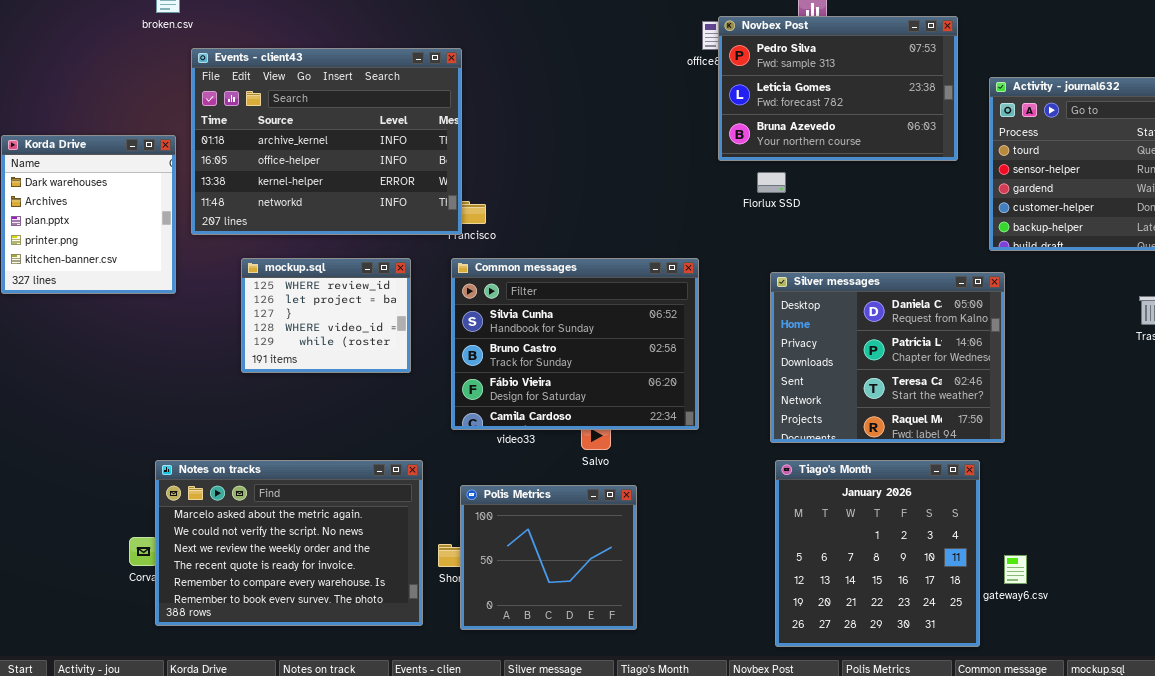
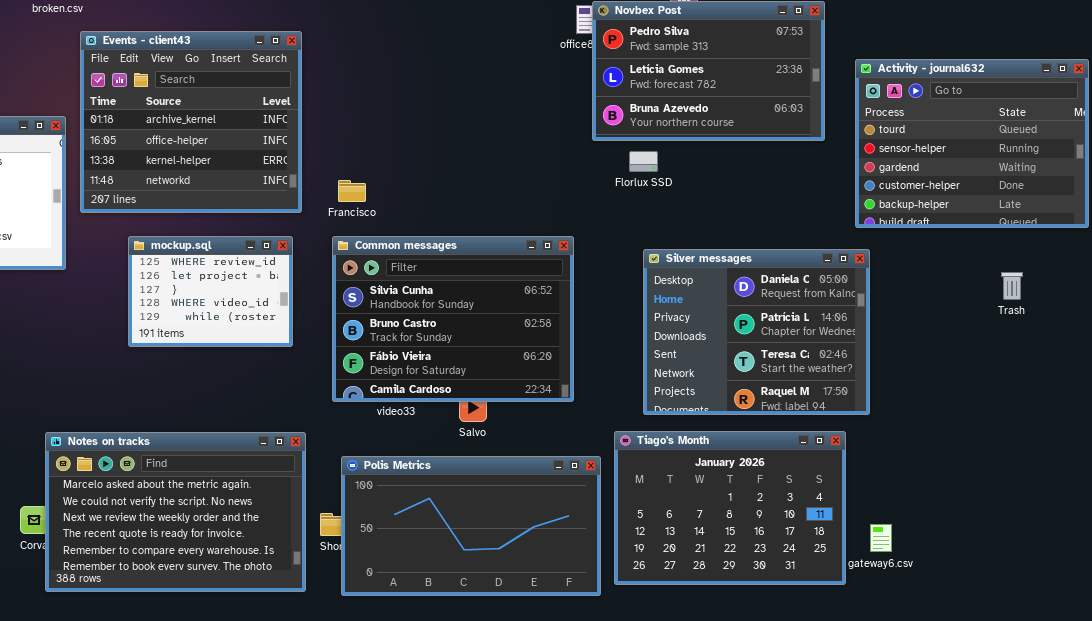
Events - client43: [191,48,462,235] -> [80,31,302,213], resized
Tiago's Month: [775,460,980,647] -> [614,431,846,585], resized
Polis Metrics: [460,485,637,630] -> [341,456,601,596], resized

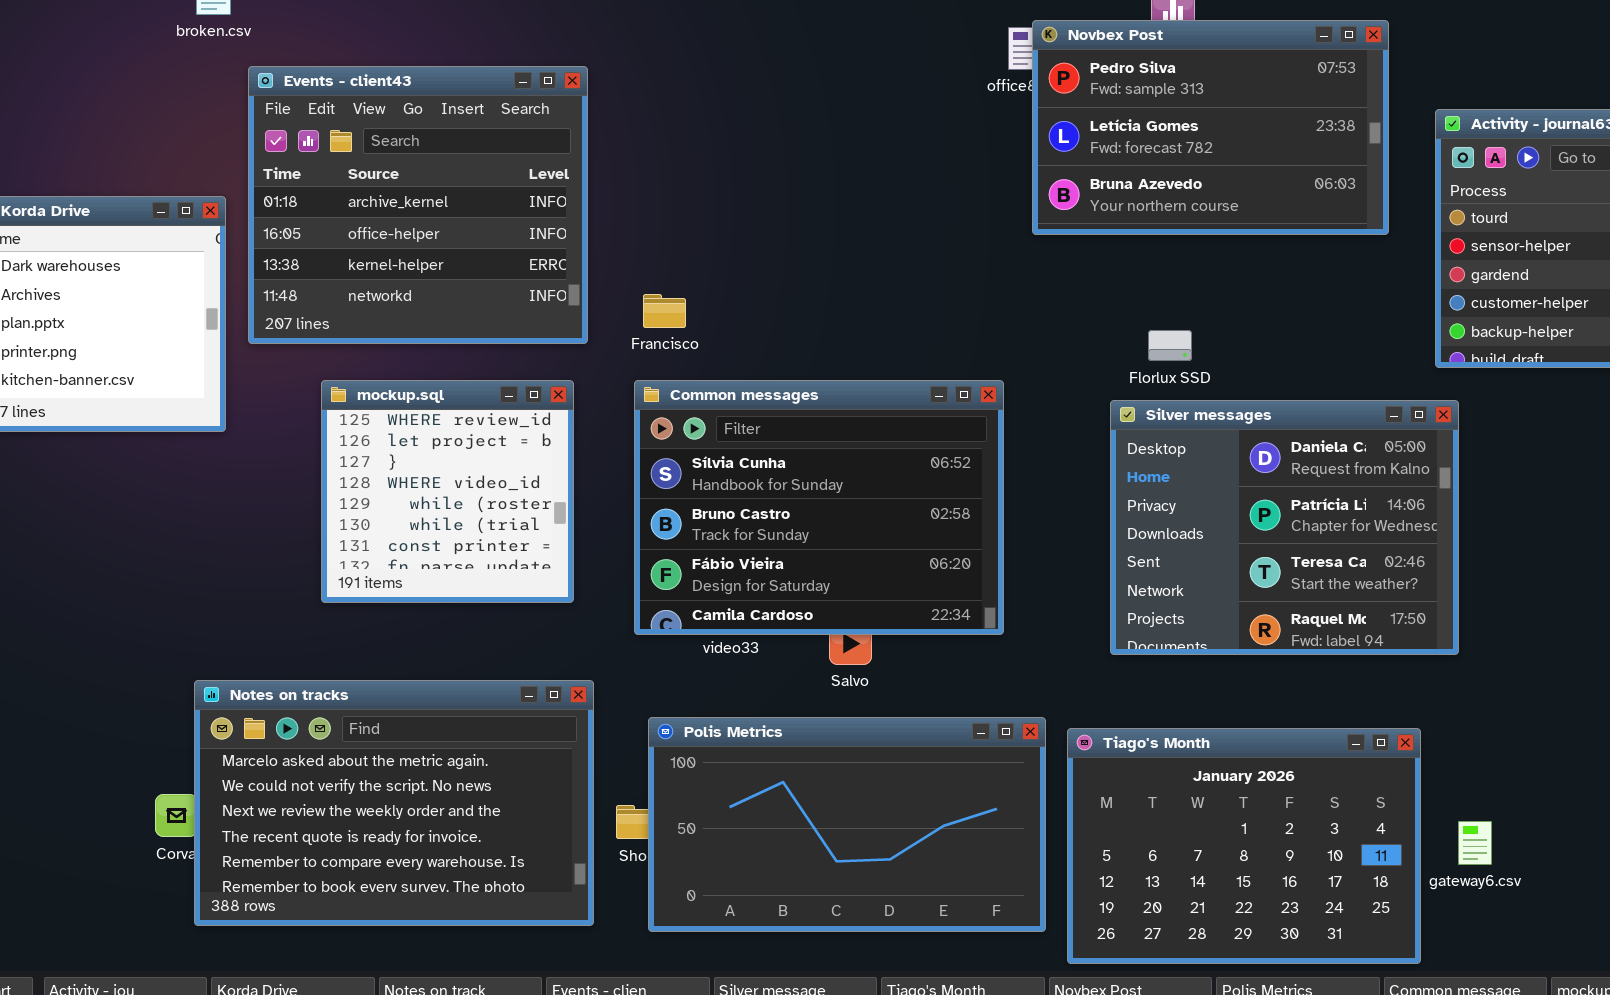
Florlux SSD: [629,151,658,172] -> [1148,330,1192,361], moved
mockup.sql: [128,236,293,347] -> [321,380,574,603], resized
Tiago's Month: [614,431,846,585] -> [1067,728,1421,964], moved

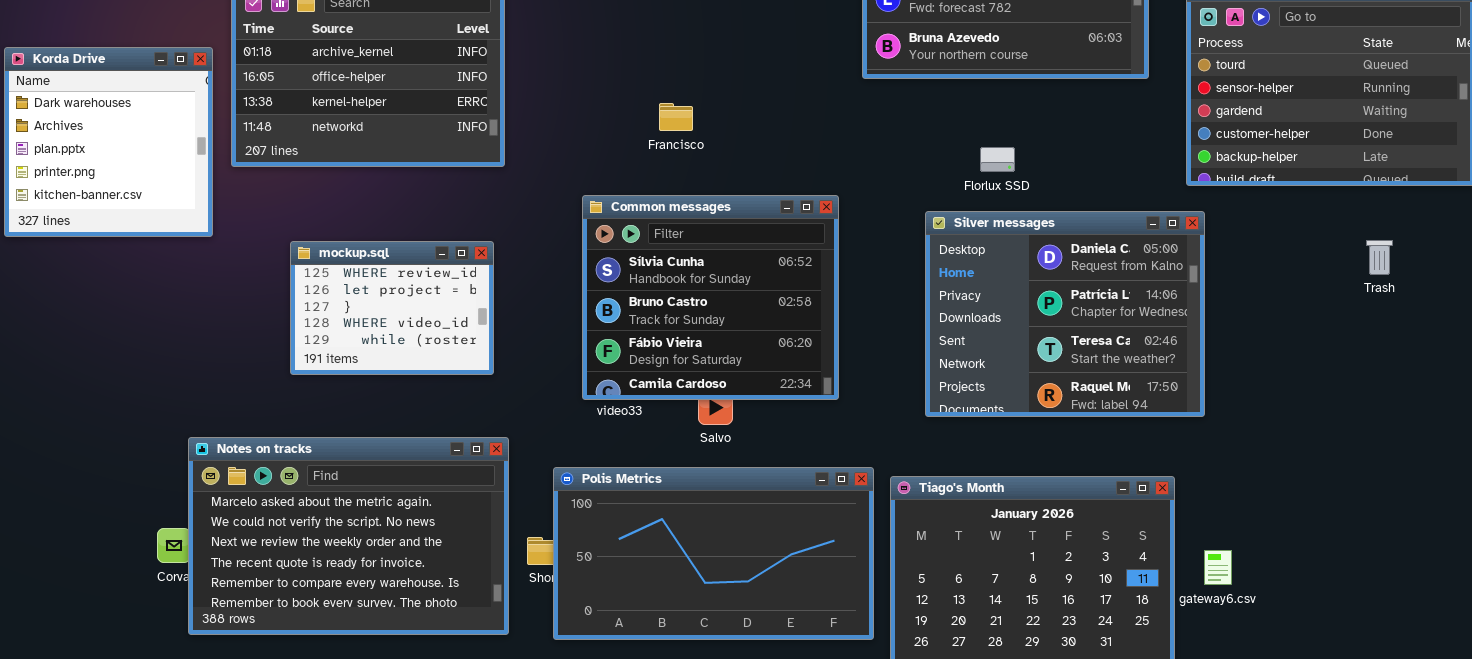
Francisco: [643,294,686,328] -> [659,103,693,131], moved
Florlux SSD: [1148,330,1192,361] -> [980,147,1015,172], moved
mockup.sql: [321,380,574,603] -> [290,241,494,375], resized
Common messages: [634,380,1004,635] -> [582,195,839,400], resized

